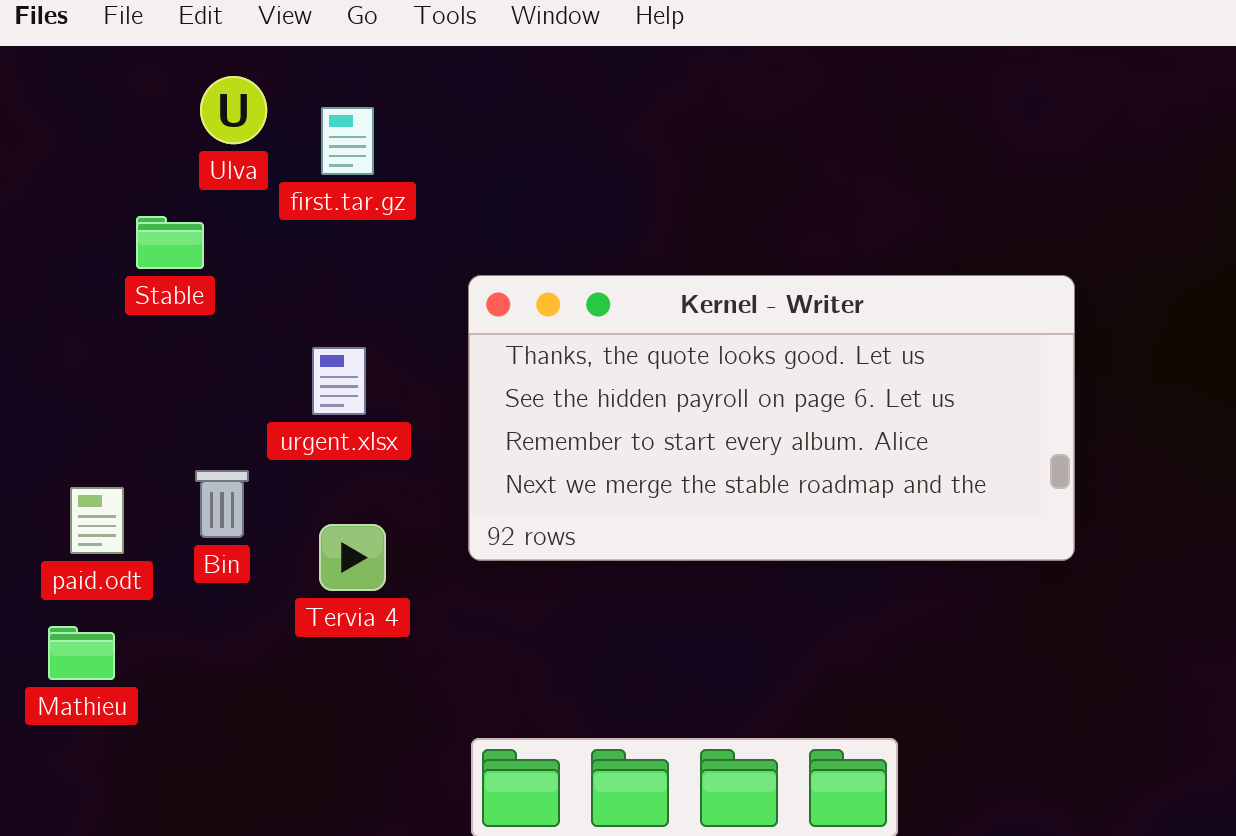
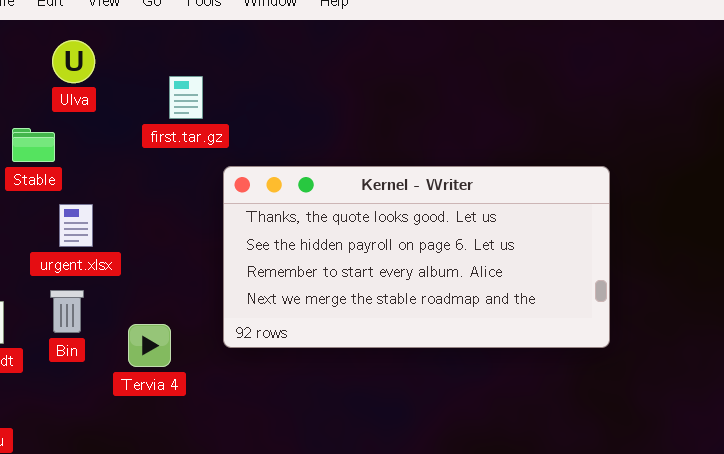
first.tar.gz: [321,107,374,175] -> [169,76,203,119], moved
urgent.xlsx: [312,347,366,415] -> [59,204,93,247], moved

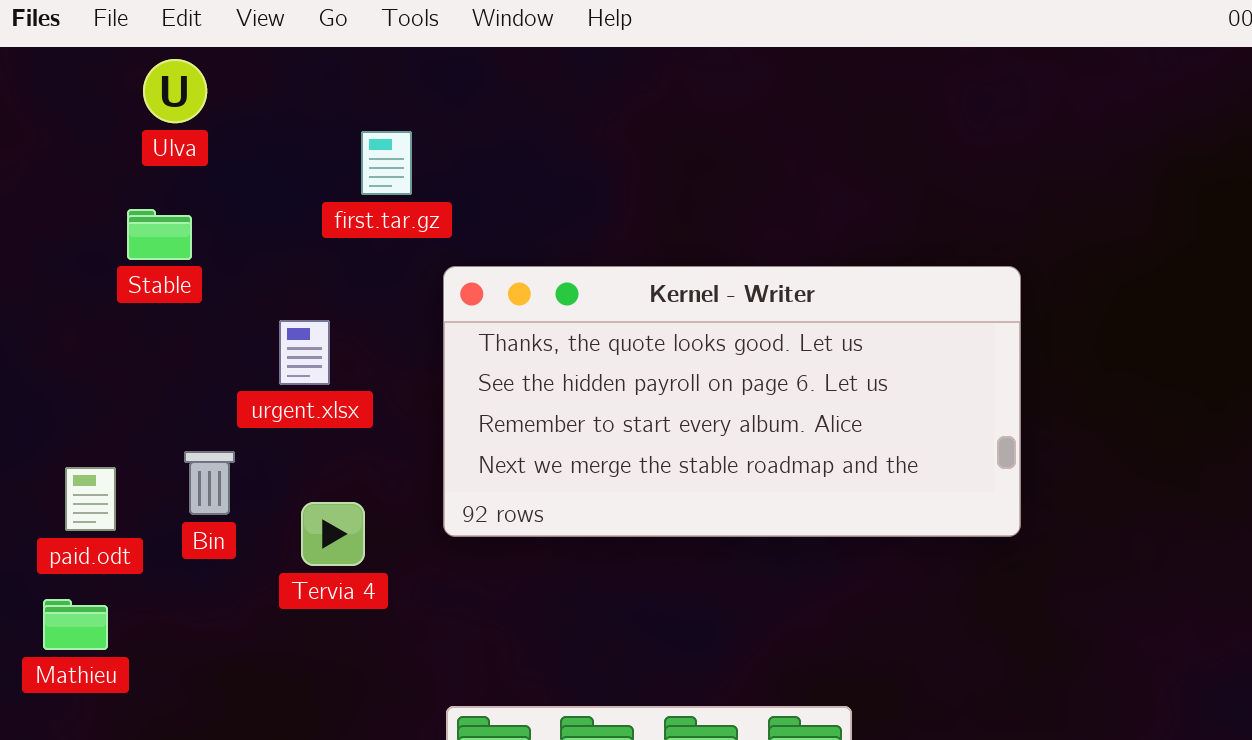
Ulva: [52,40,95,83] -> [143,59,207,123], moved
urgent.xlsx: [59,204,93,247] -> [279,320,330,385], moved

